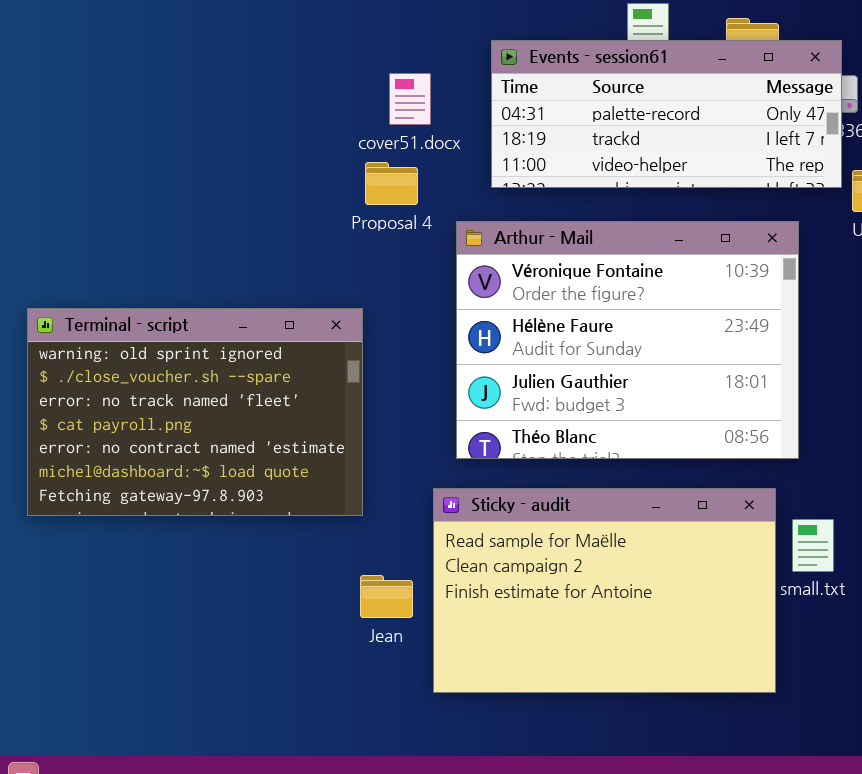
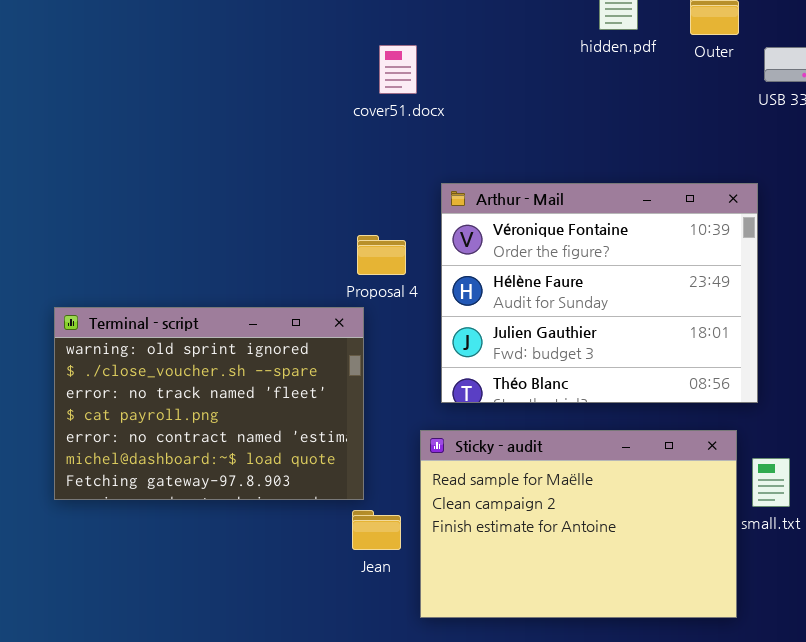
Events - session61: [491,40,842,188] -> none, closed
Proposal 4: [365,162,418,205] -> [357,235,406,275], moved
Terminal - script: [27,308,363,516] -> [54,307,364,500], moved

